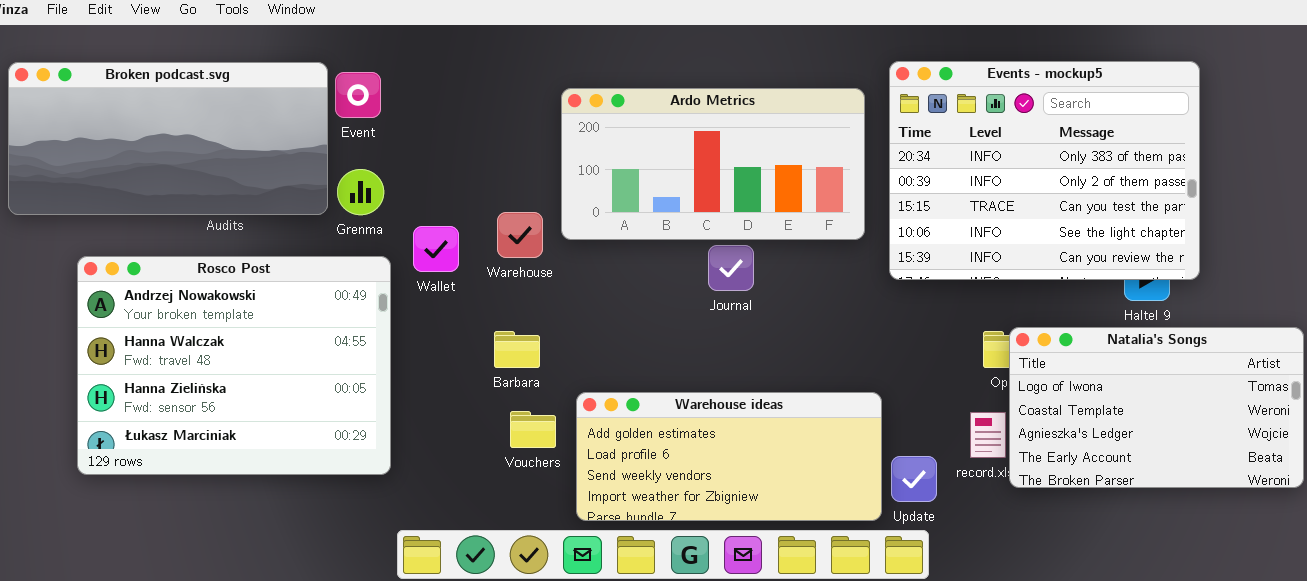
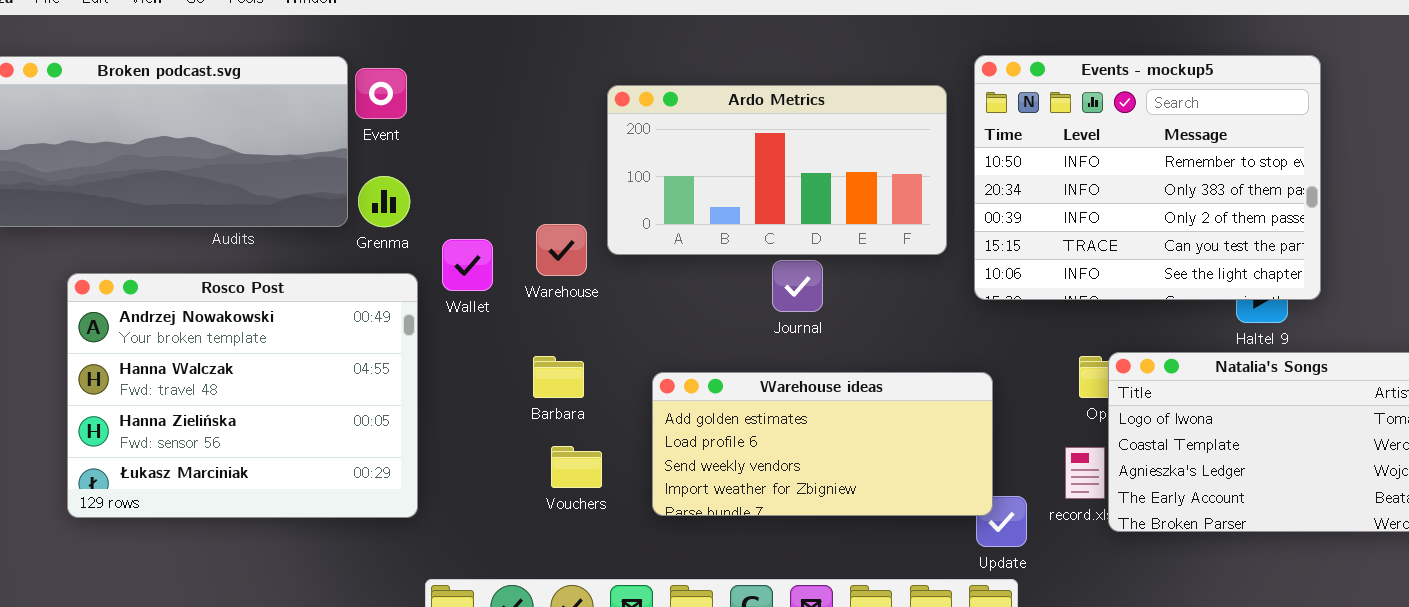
Events - mockup5: [889,61,1200,280] -> [974,55,1321,300], scrolled up 1 row
Warehouse ideas: [576,392,882,521] -> [652,372,993,516], moved

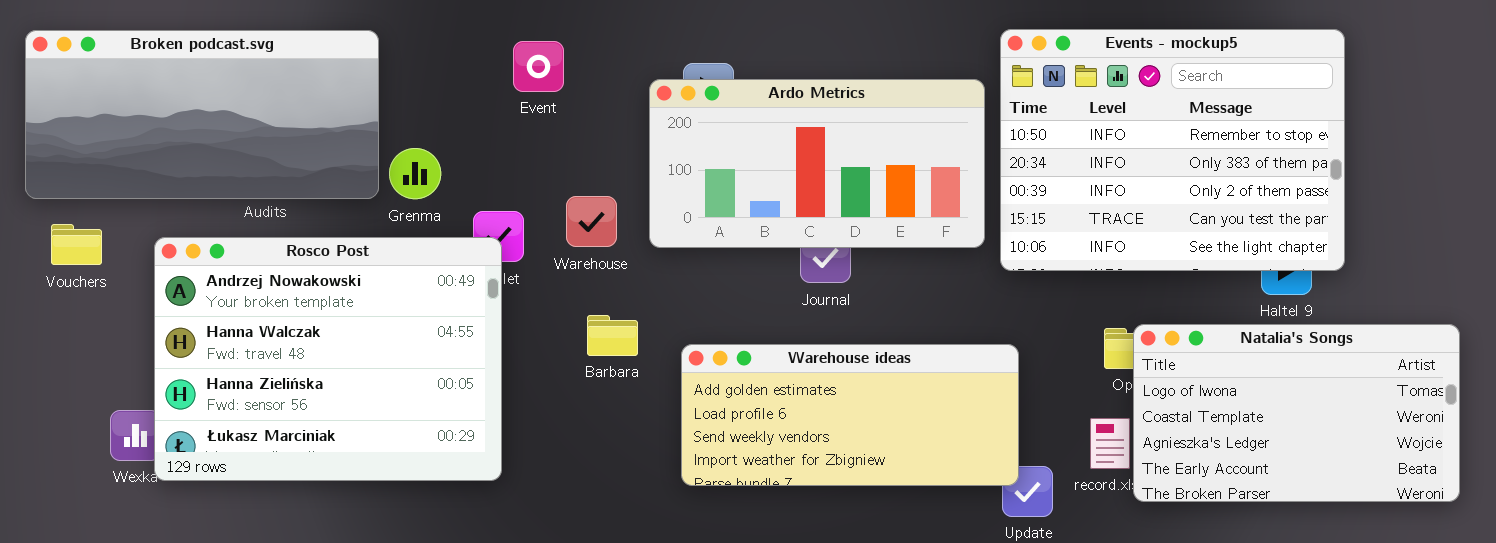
Event: [355,68,407,119] -> [513,41,564,92], moved
Ardo Metrics: [607,85,947,255] -> [649,79,985,248], moved
Rosco Post: [67,273,418,518] -> [154,237,502,481], moved
Barbara: [533,356,584,398] -> [587,315,638,356], moved
Vouchers: [551,446,602,488] -> [51,224,102,265], moved

